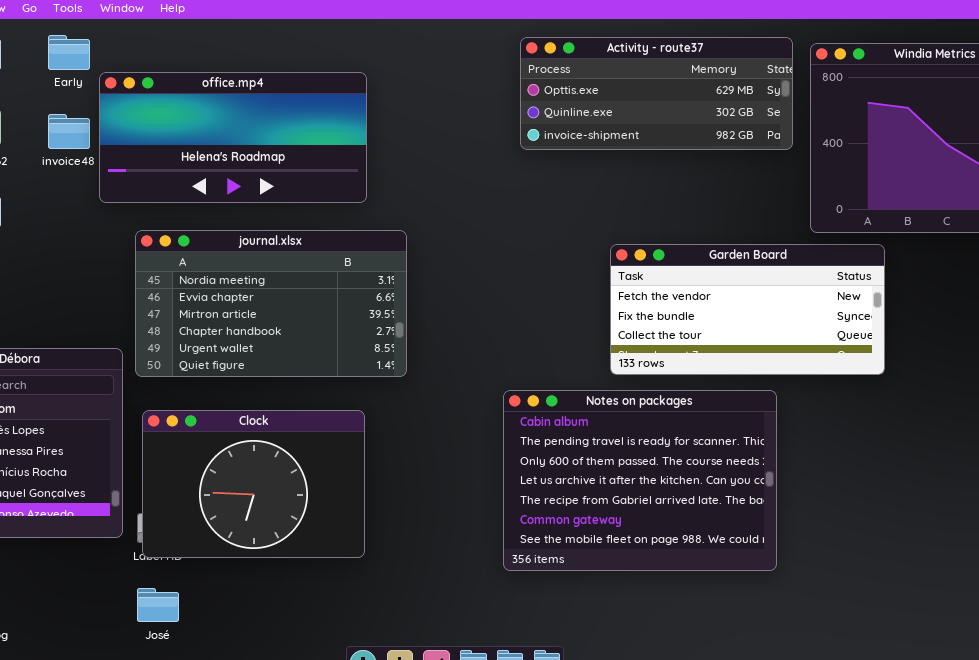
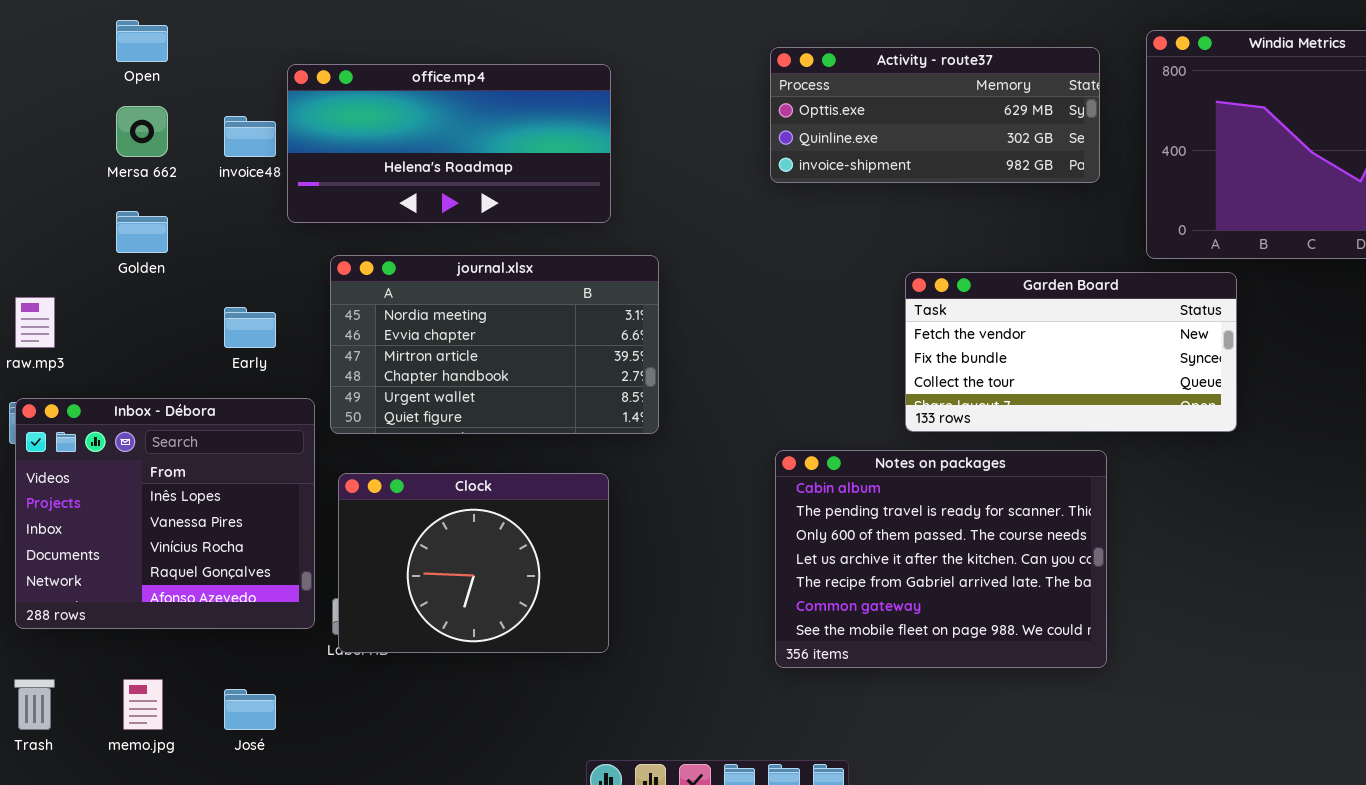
Early: [48,35,90,70] -> [224,307,276,348], moved
Activity - route37: [520,37,793,150] -> [770,47,1100,183], moved
José: [137,588,179,622] -> [224,689,276,730], moved

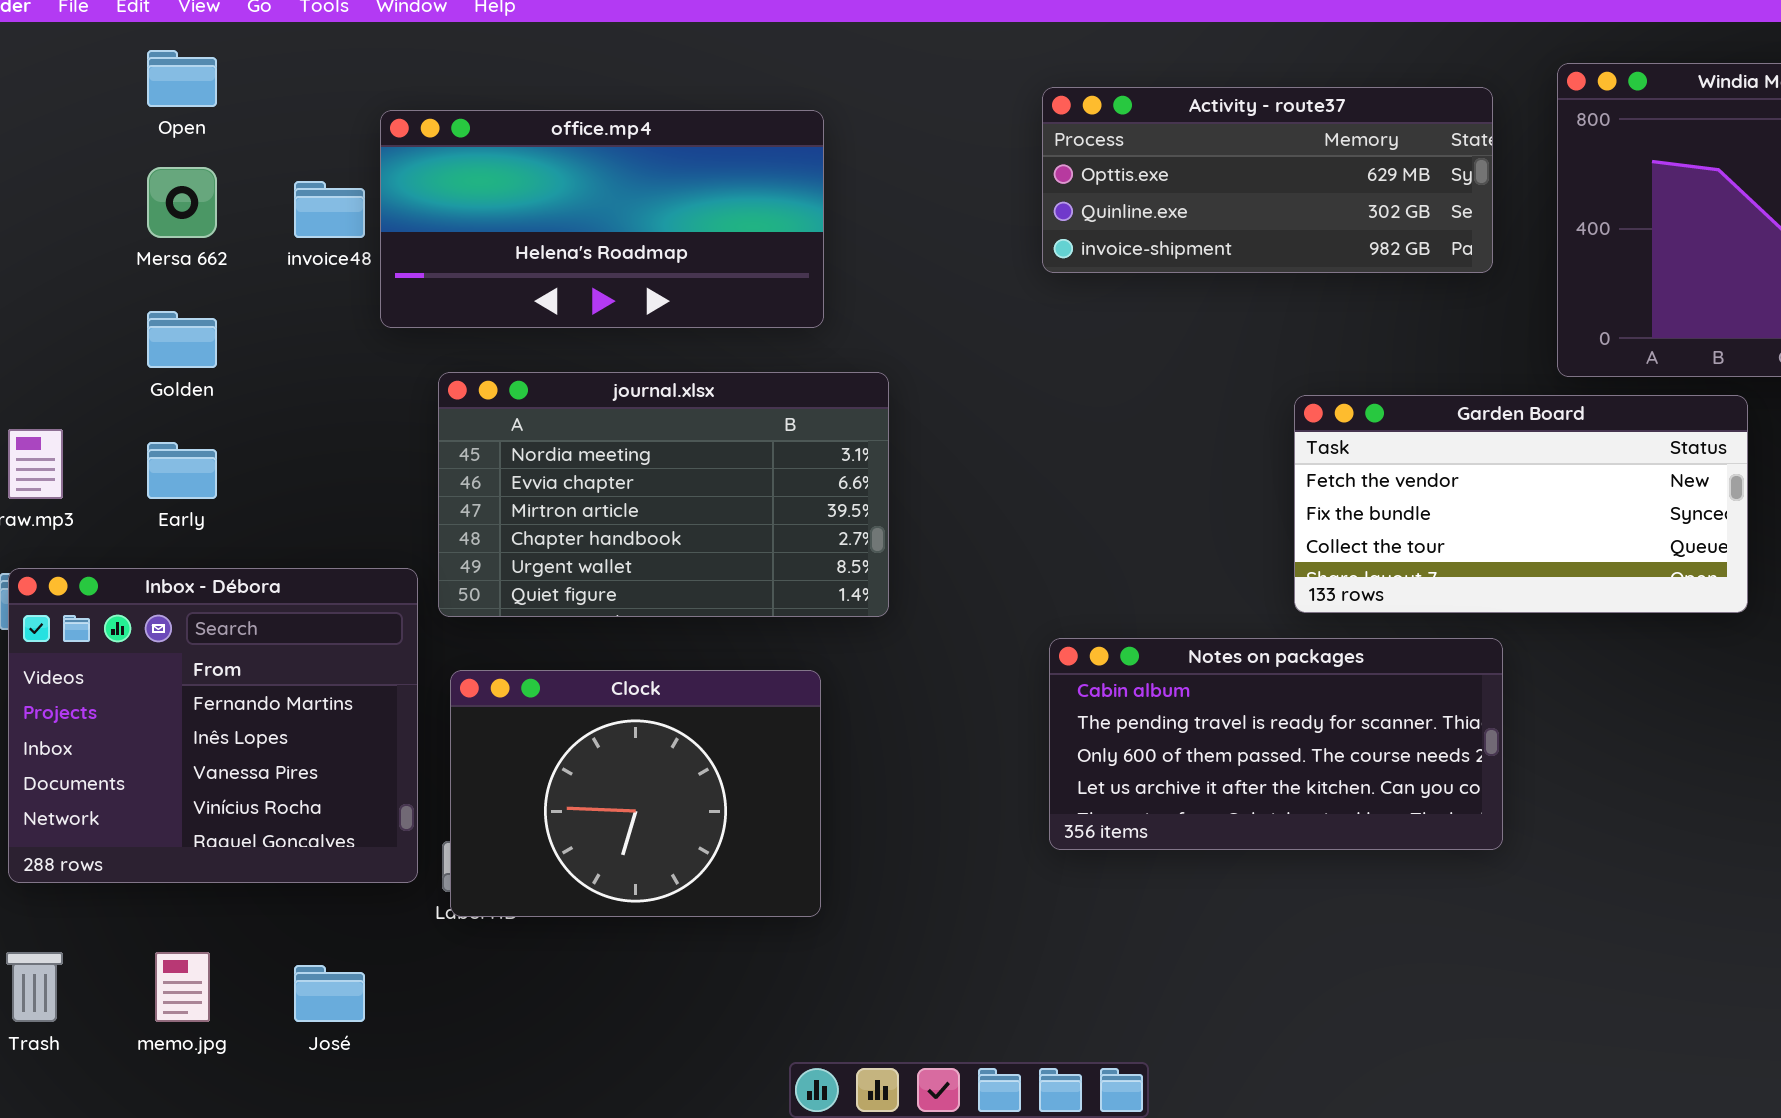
Garden Board: [905,272,1237,432] -> [1294,395,1748,613], moved
Early: [224,307,276,348] -> [147,442,217,499], moved
Inbox - Débora: [15,398,315,629] -> [8,568,418,883], scrolled up 1 row
Notes on packages: [775,450,1107,668] -> [1049,638,1503,850], resized

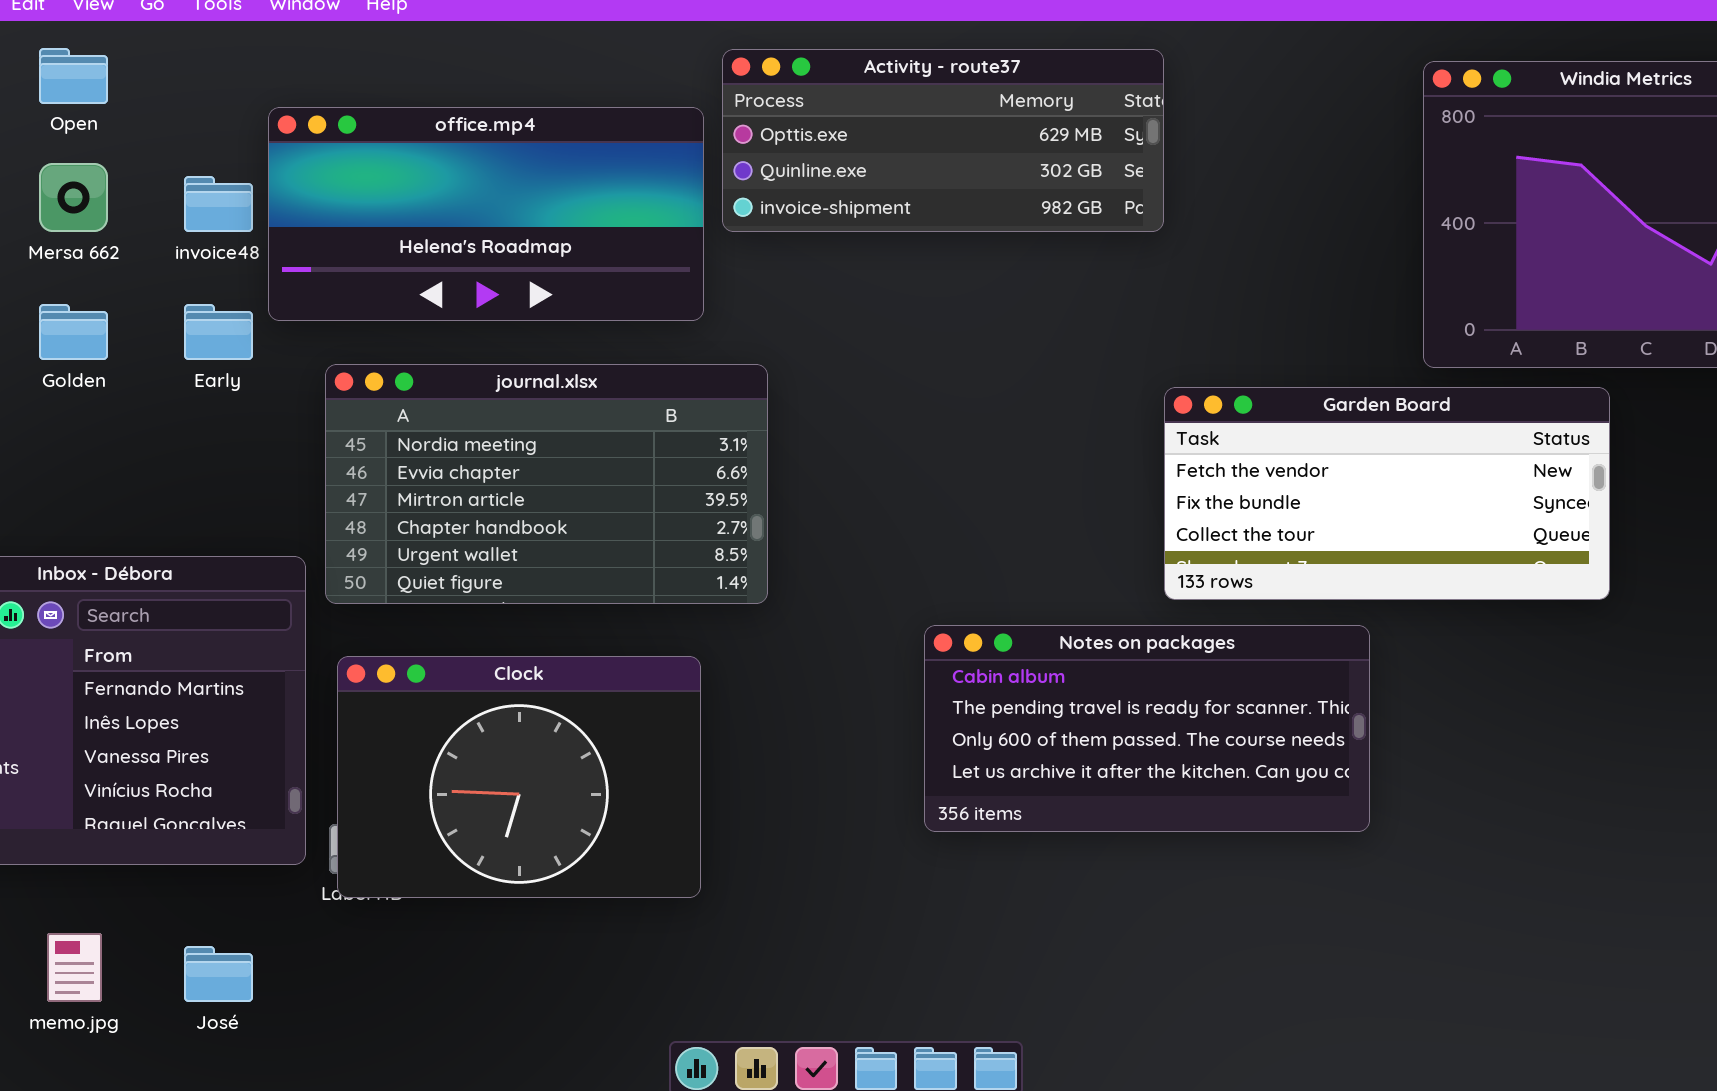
Activity - route37: [1042,87,1493,273] -> [722,49,1164,232], moved
Early: [147,442,217,499] -> [184,304,253,360], moved

